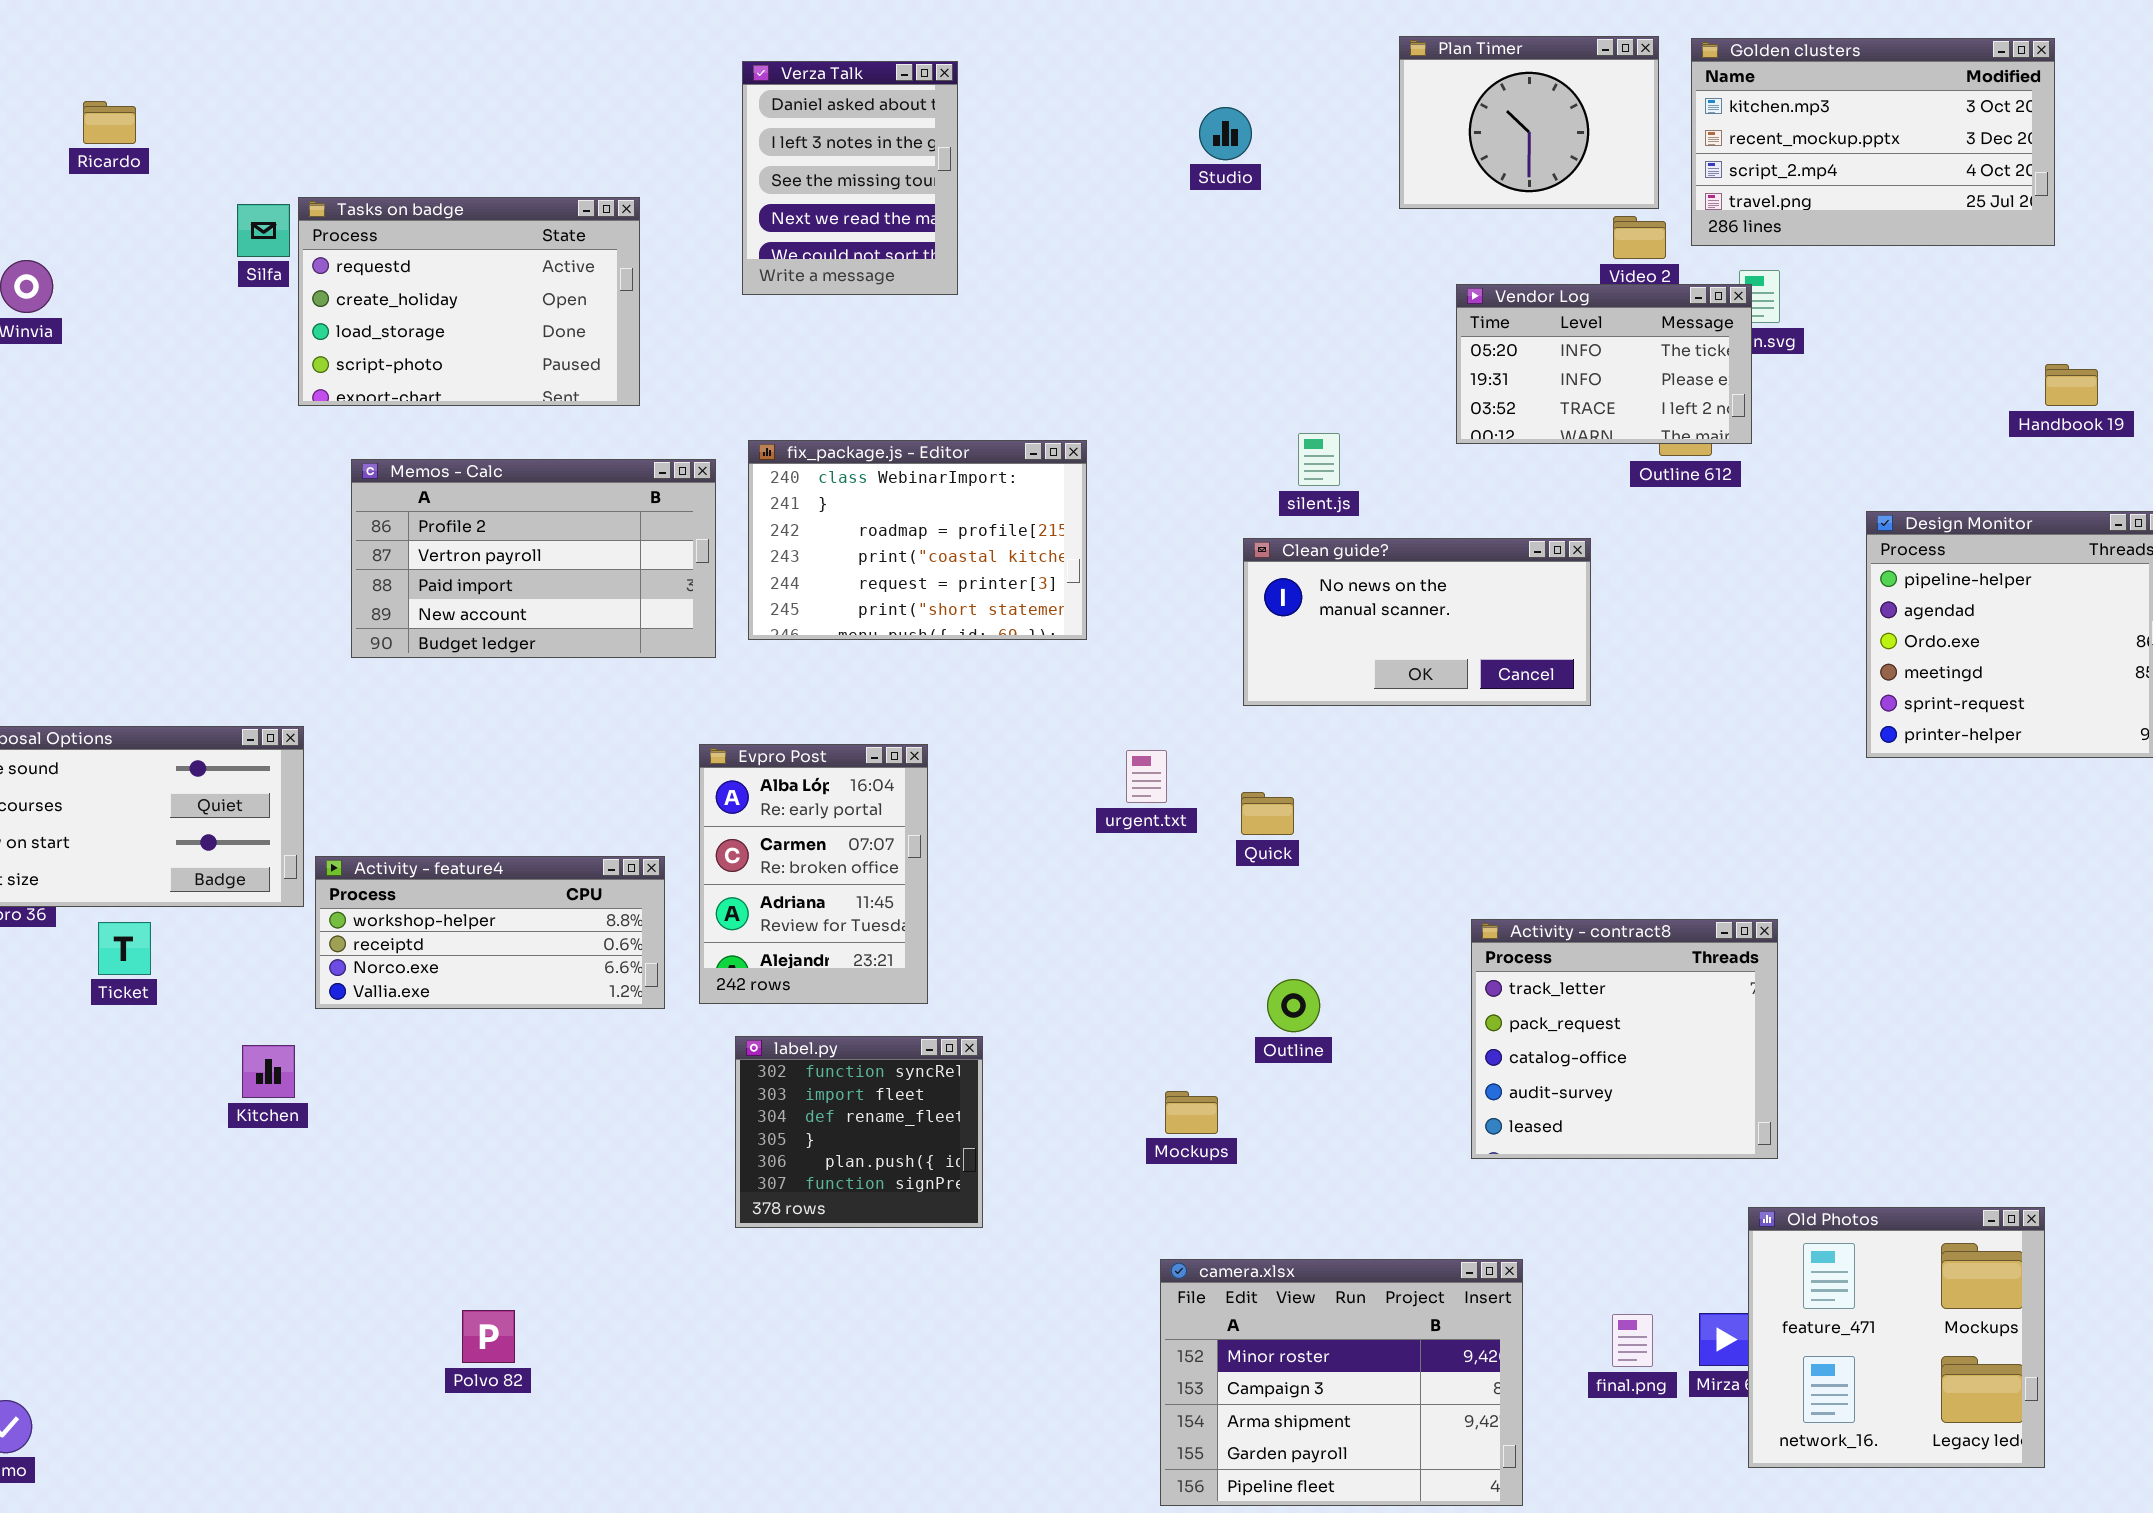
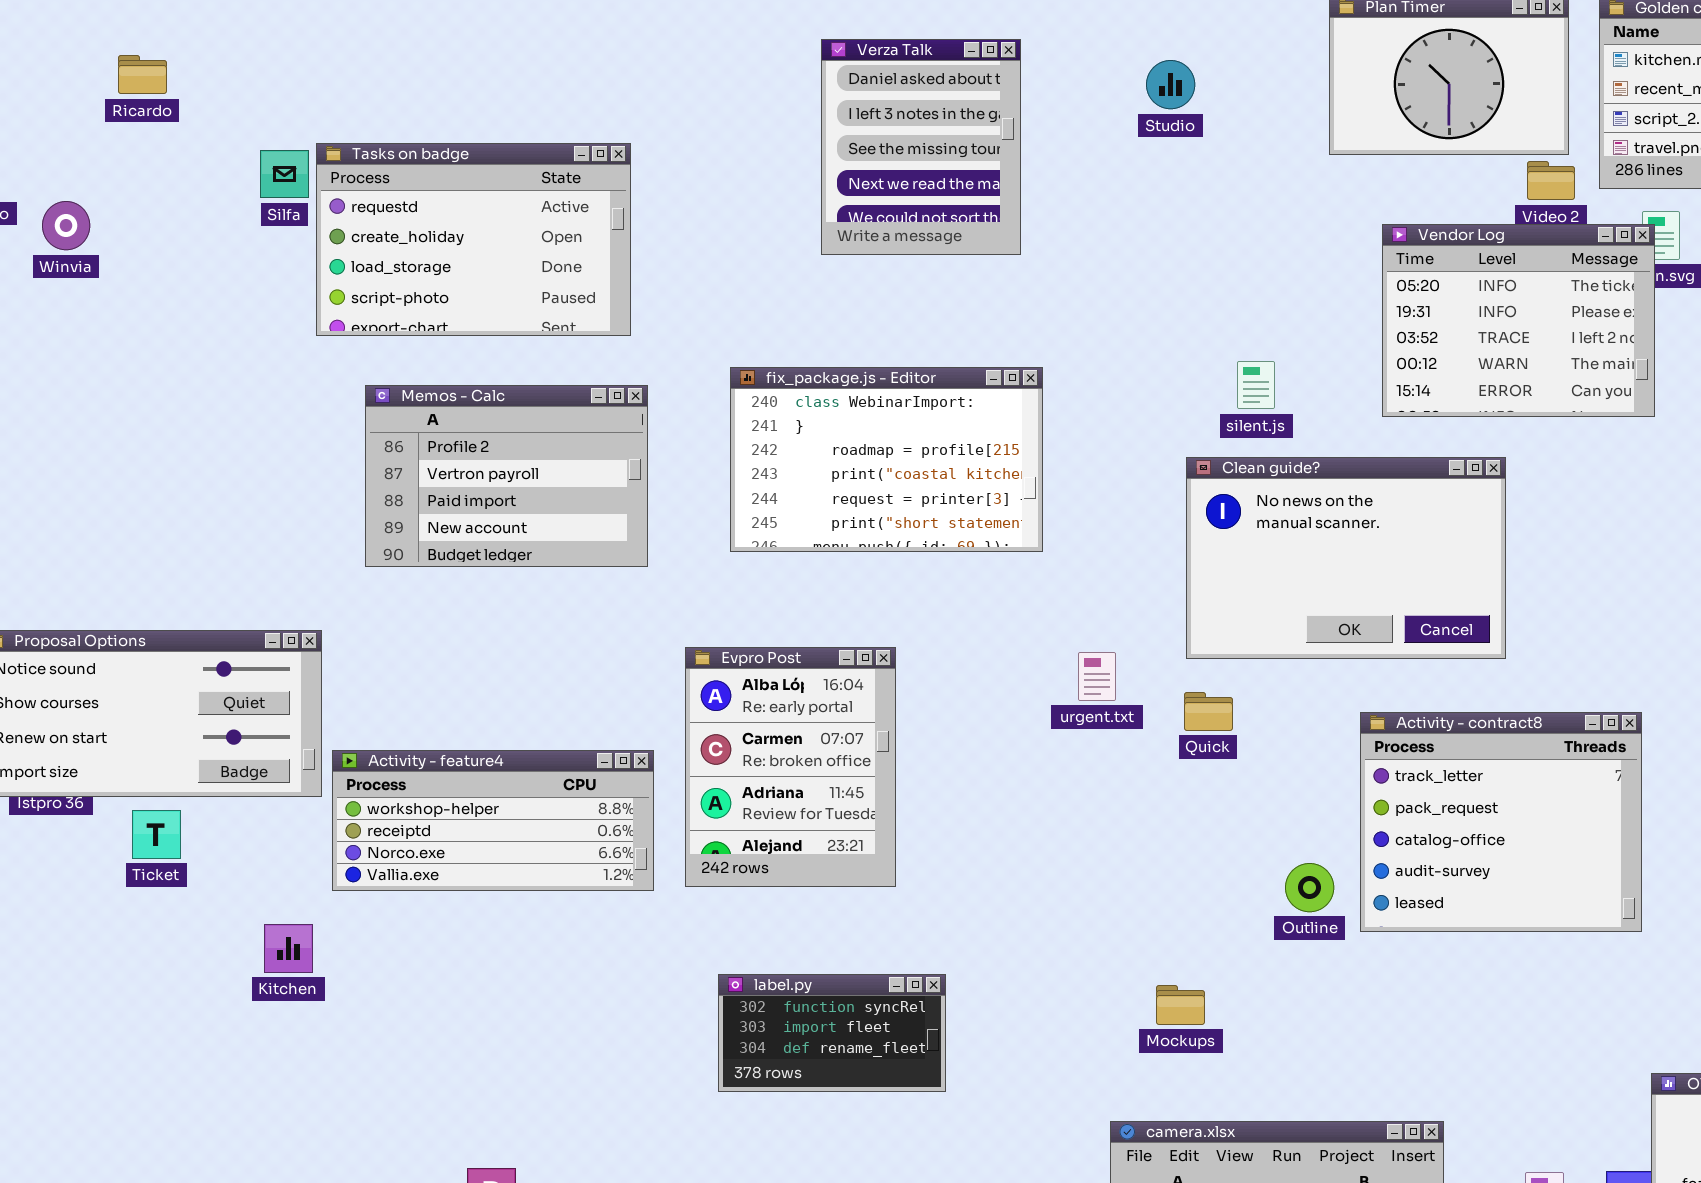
Verza Talk: [742,61,958,295] -> [821,39,1021,255], moved
Vendor Log: [1456,284,1752,444] -> [1382,224,1655,417], resized
Memos - Calc: [351,459,716,658] -> [365,385,648,567], resized
Clean guide?: [1243,538,1591,706] -> [1186,457,1506,659], resized
Activity - contract8: [1471,919,1778,1159] -> [1360,712,1642,932], moved
Outline: [1267,979,1320,1032] -> [1285,863,1334,912], moved
label.py: [735,1036,983,1228] -> [718,974,946,1092], resized
Mockups: [1165,1091,1218,1134] -> [1156,985,1205,1025], moved

